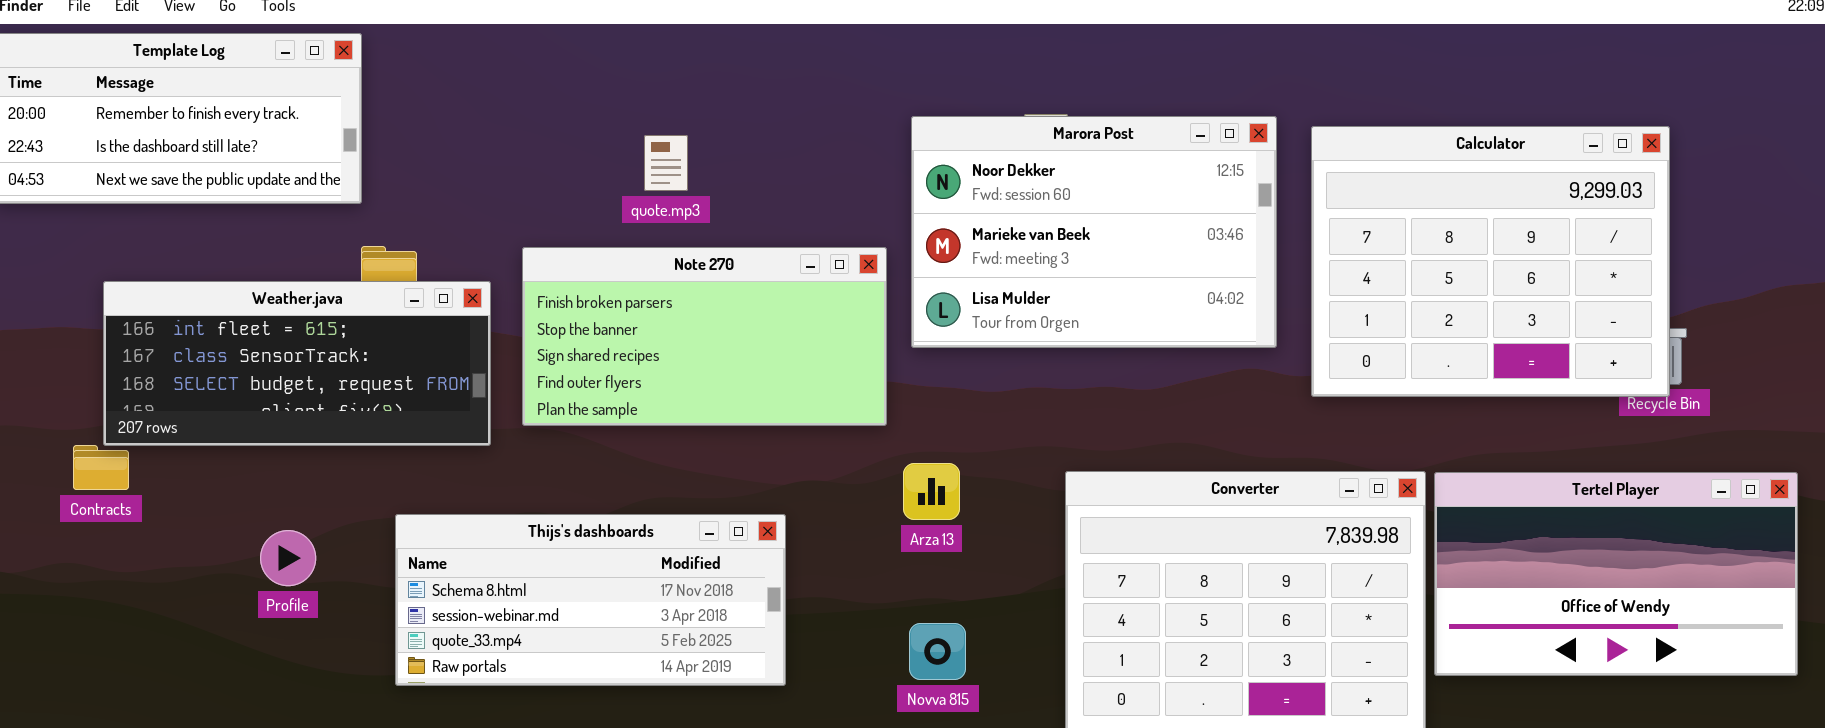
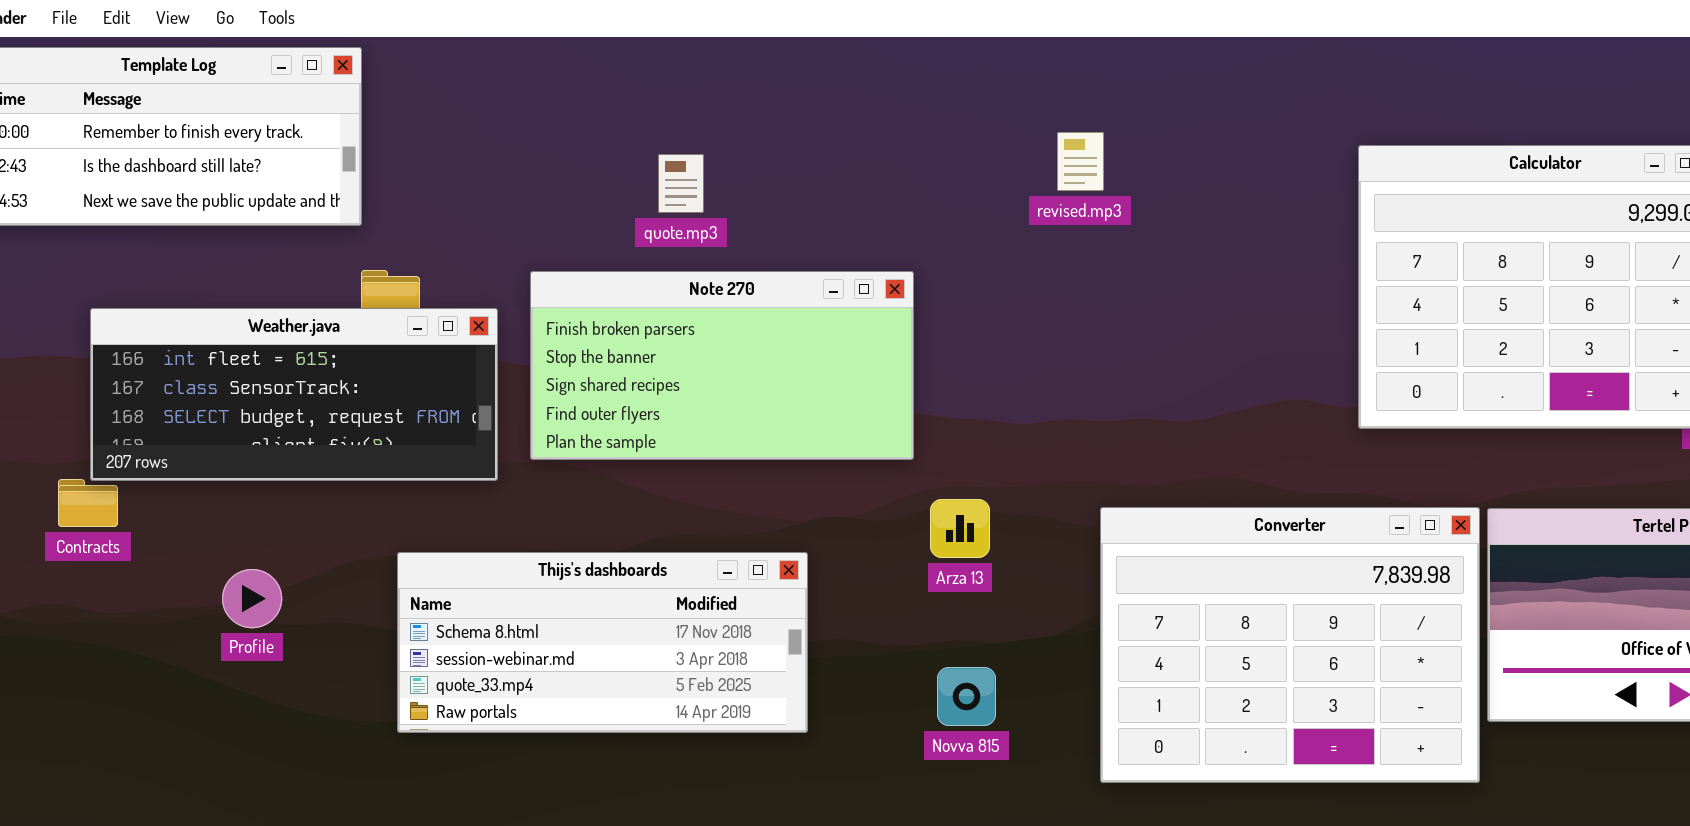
Marora Post: [911,116,1277,348] -> none, closed
Profile: [260,530,316,586] -> [222,569,282,628], moved

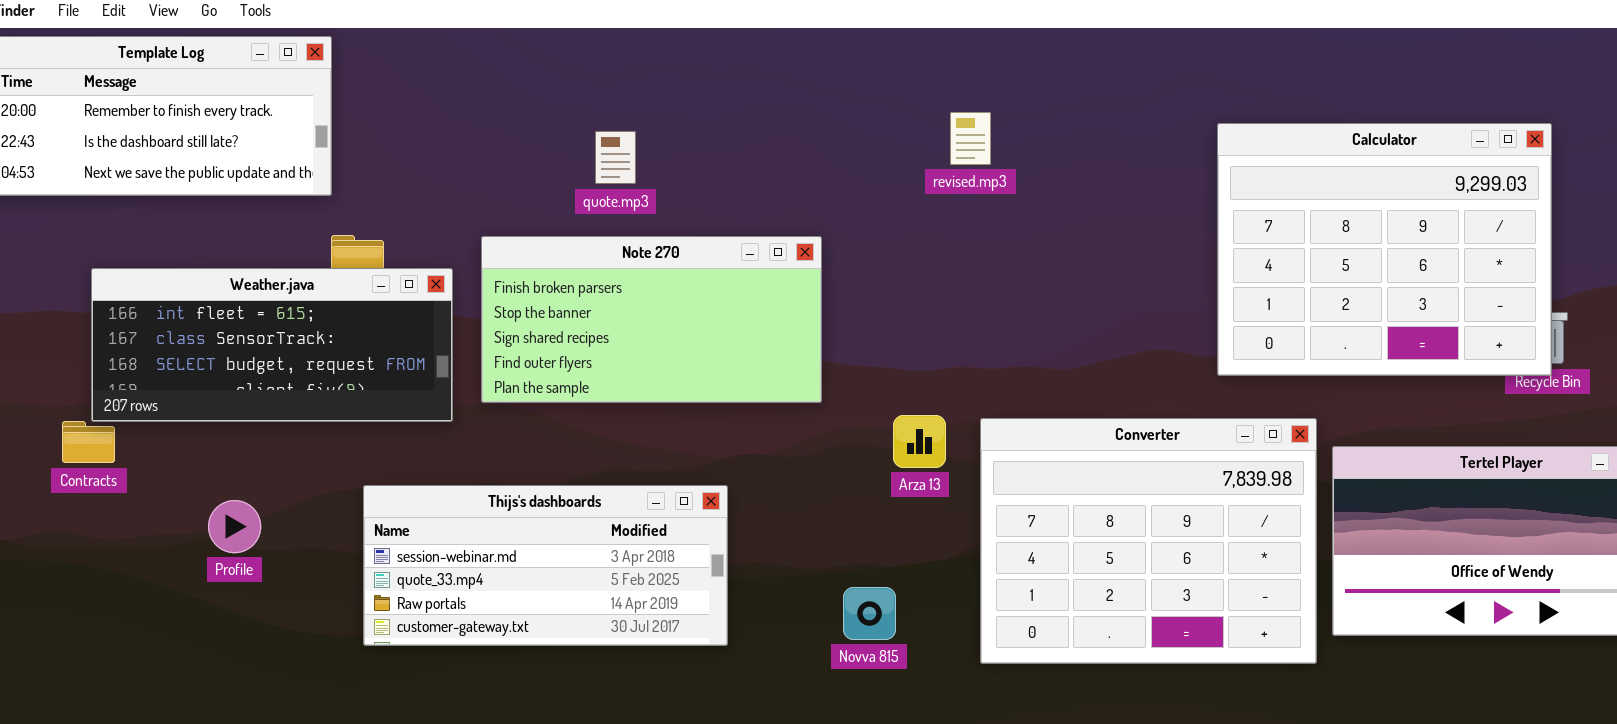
Arza 13: [930,499,990,558] -> [893,415,946,468], moved
Converter: [1100,507,1480,783] -> [980,418,1317,664], moved
Thijs's dashboards: [397,552,808,733] -> [363,485,728,646], scrolled down 1 row

